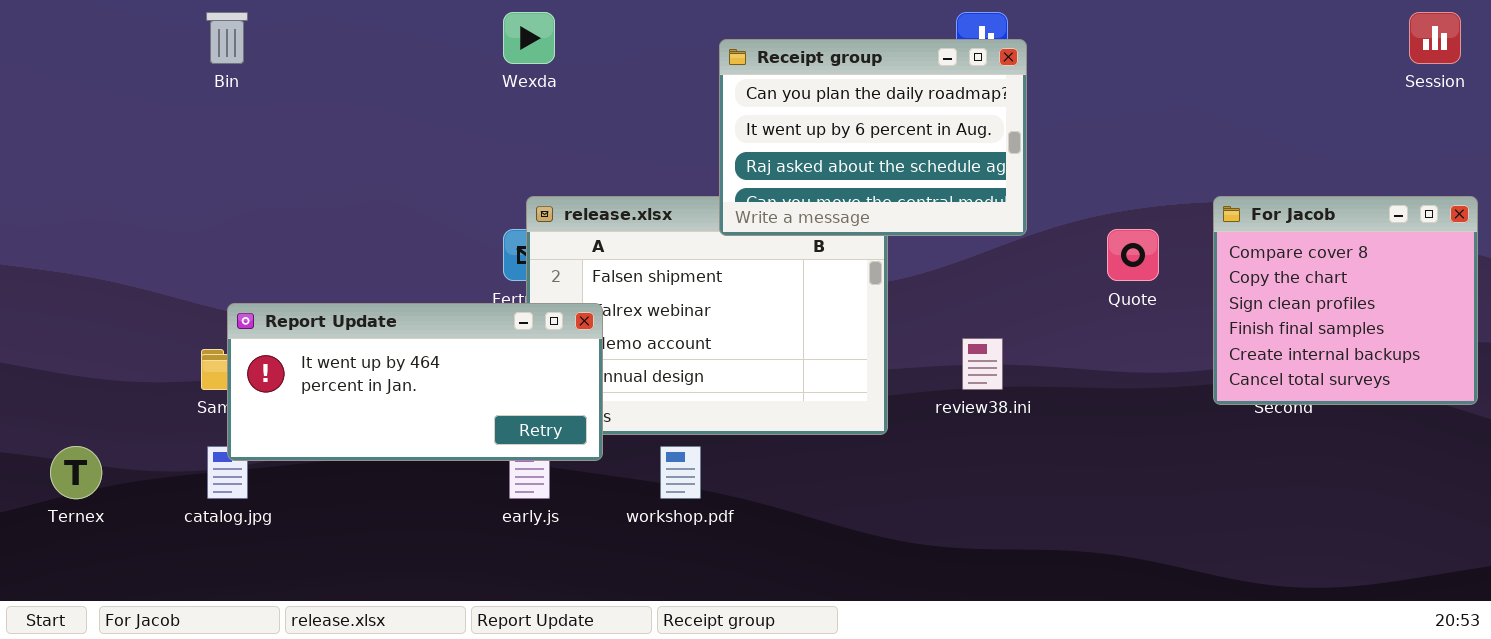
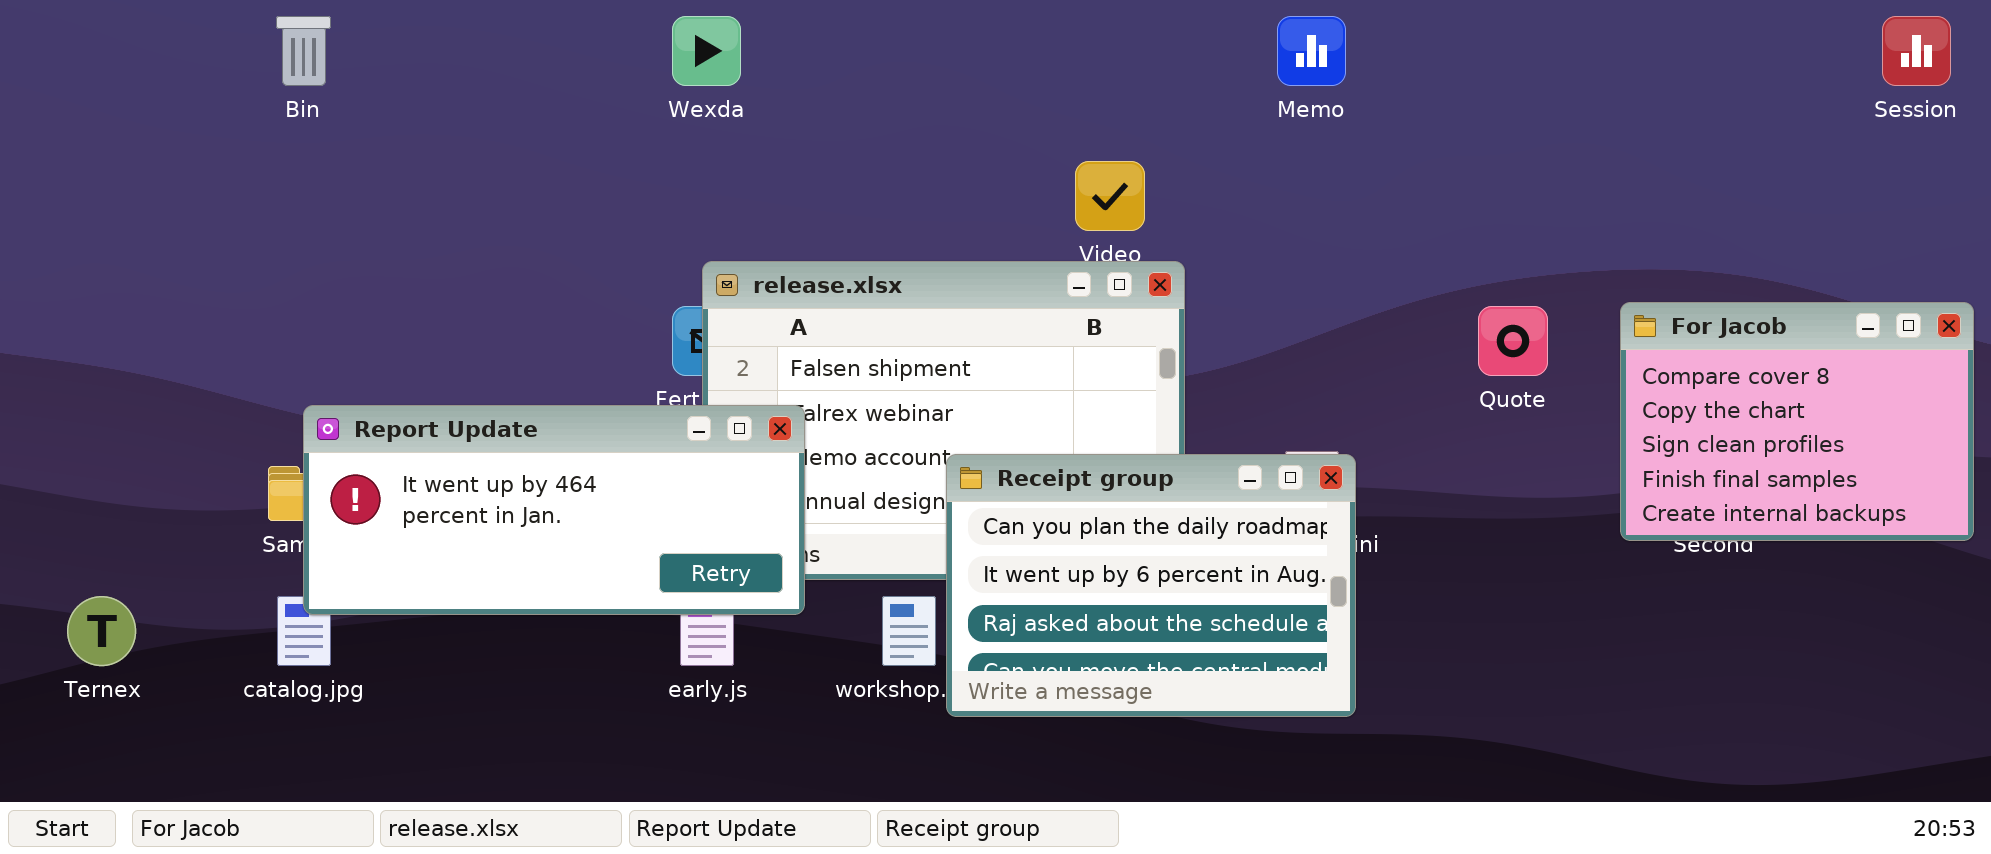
Receipt group: [719,39,1027,236] -> [946,454,1356,717], moved
For Jacob: [1213,196,1478,405] -> [1620,302,1974,541], resized

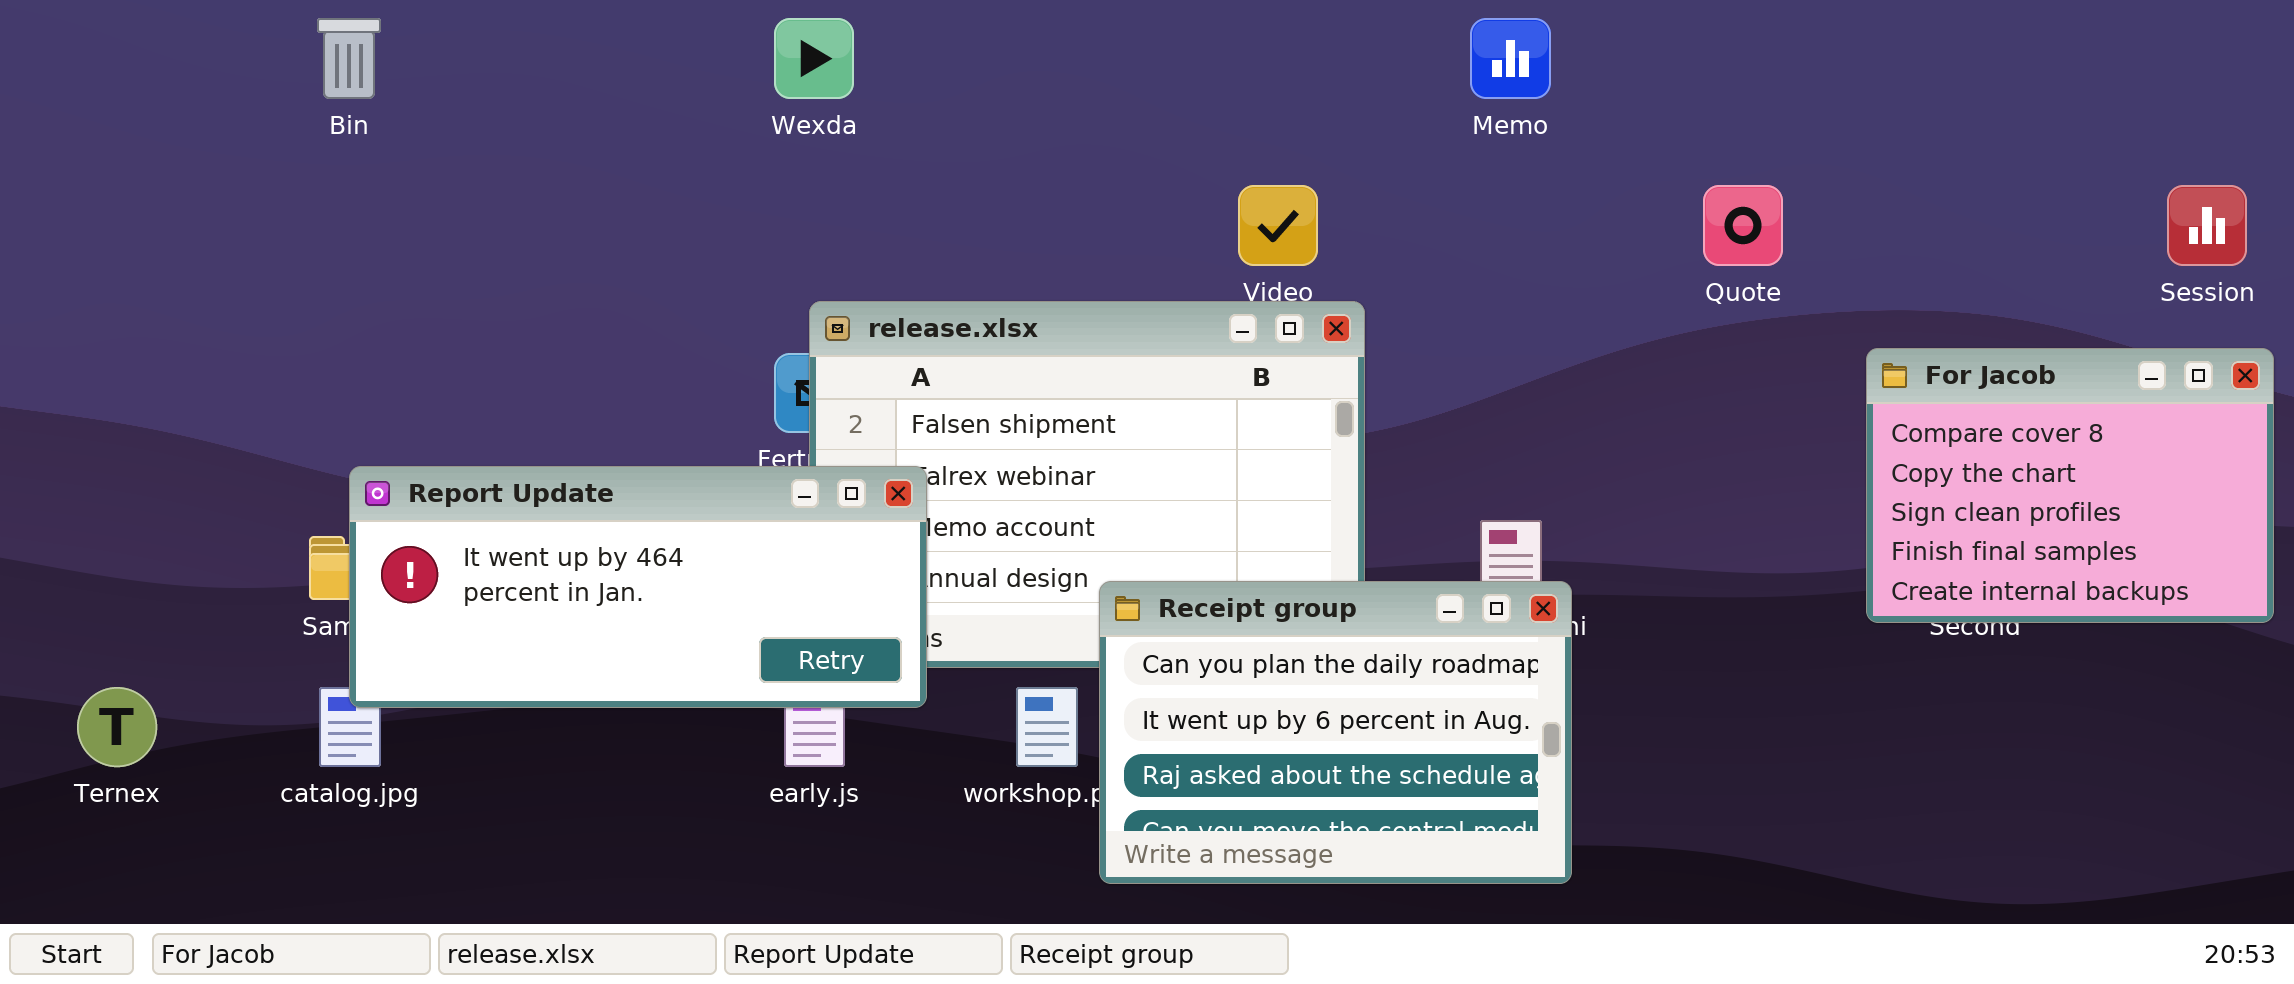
Session: [1882,16,1951,86] -> [2167,185,2247,266], moved
Quote: [1478,306,1548,376] -> [1703,185,1783,266], moved
Receipt group: [946,454,1356,717] -> [1099,581,1572,884], moved

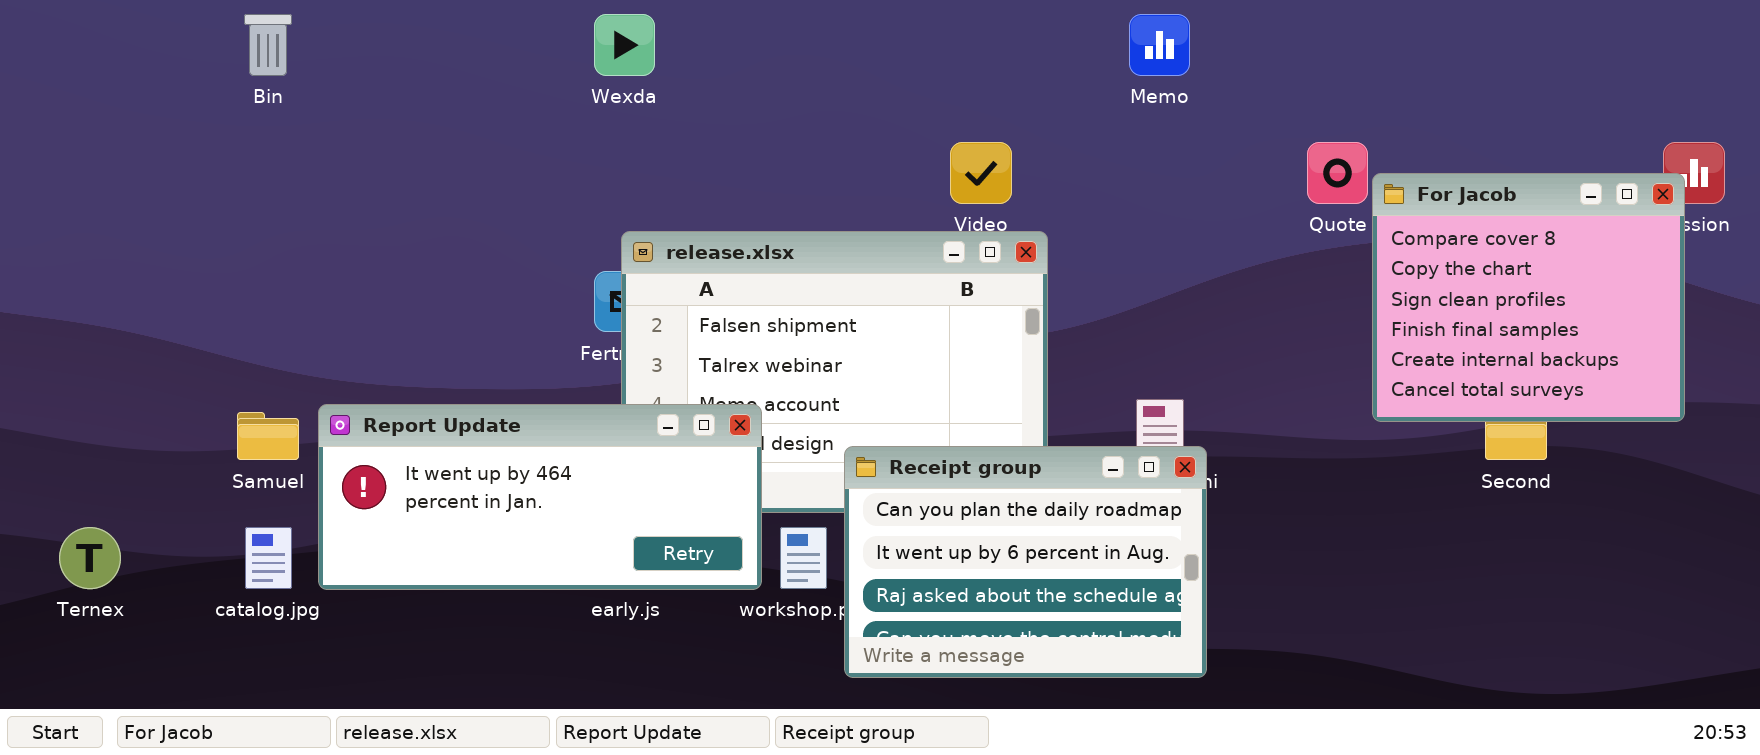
For Jacob: [1866,348,2274,623] -> [1372,173,1685,422], moved, resized
Report Update: [349,466,927,708] -> [318,404,762,590], moved

